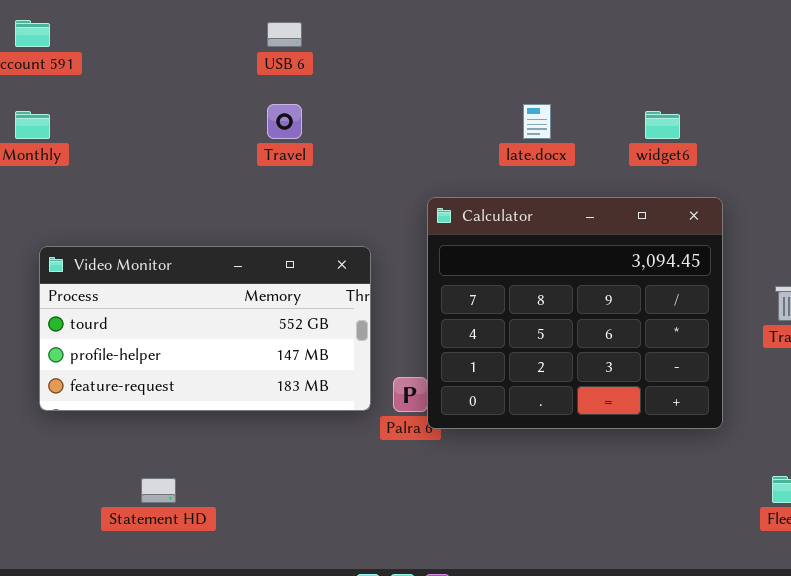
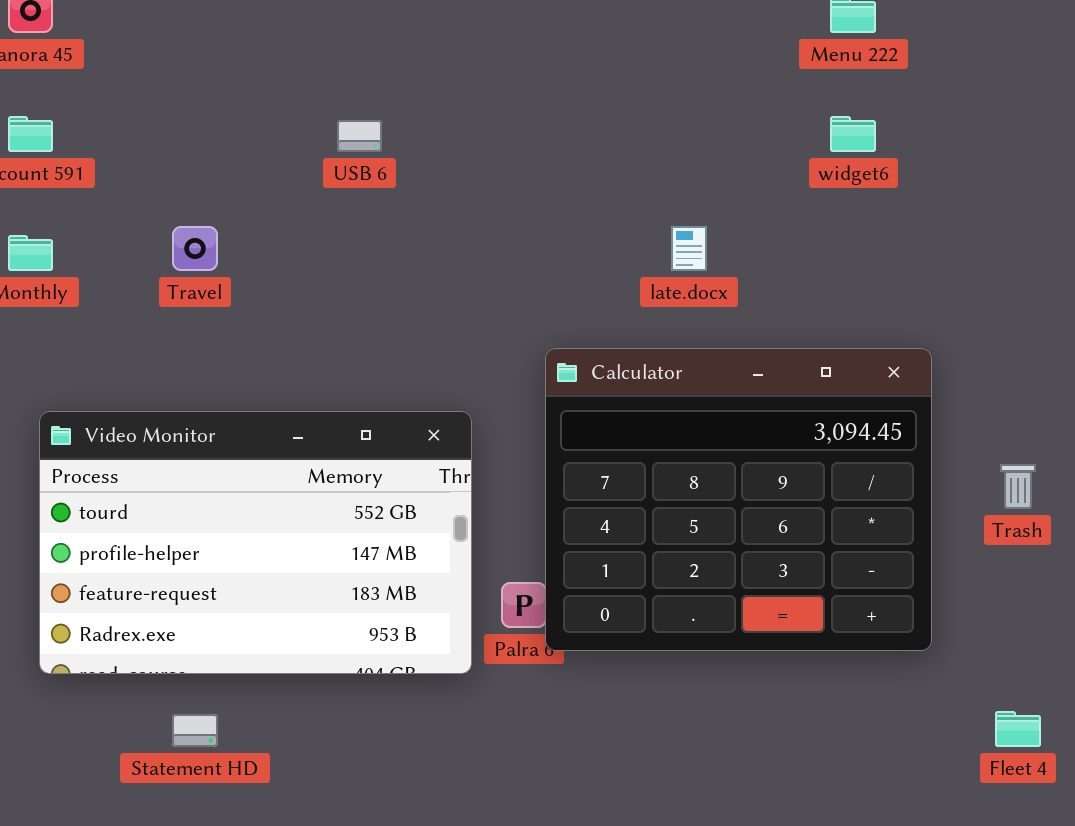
Travel: [267,104,302,139] -> [172,226,218,271], moved
widget6: [645,111,680,139] -> [830,116,876,152], moved
Video Monitor: [39,246,371,411] -> [39,411,472,674], resized

